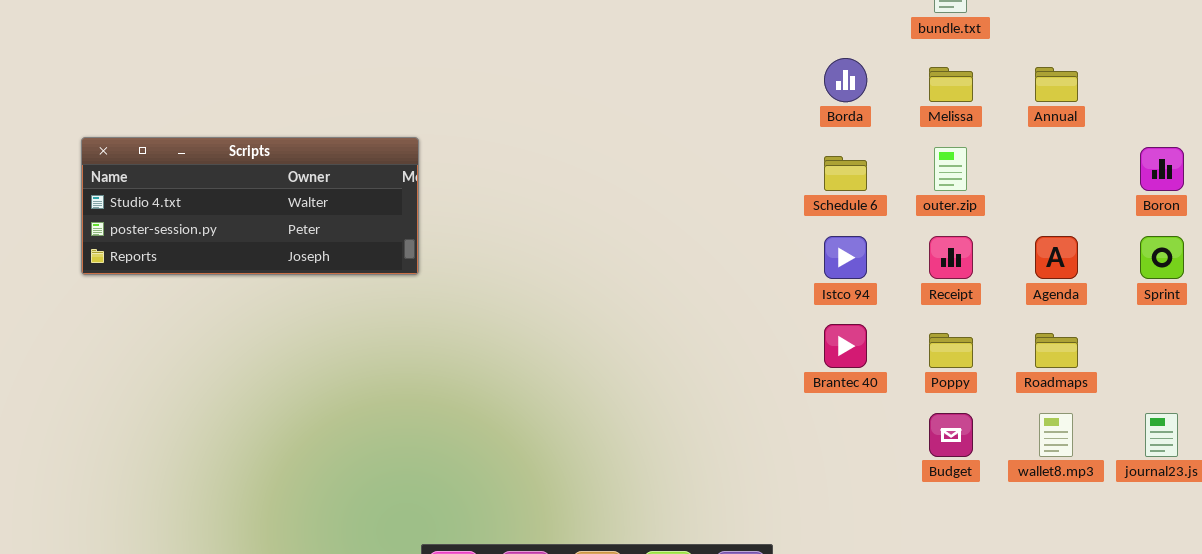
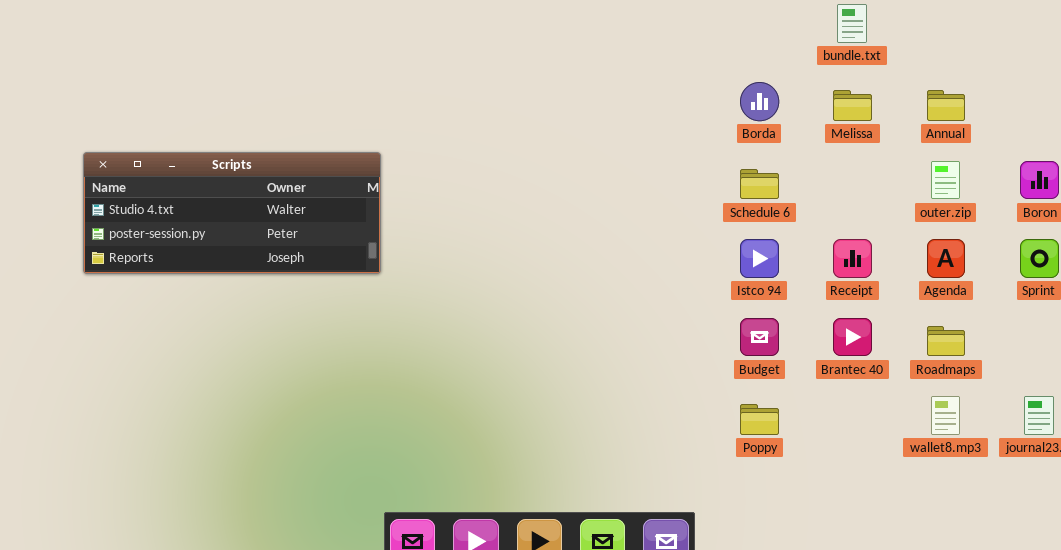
outer.zip: [934,147,967,191] -> [931,161,960,199], moved
Brantec 40: [824,324,867,368] -> [833,318,872,356], moved
Poppy: [929,333,973,368] -> [740,404,779,435], moved
Budget: [929,413,973,457] -> [740,318,779,356], moved

